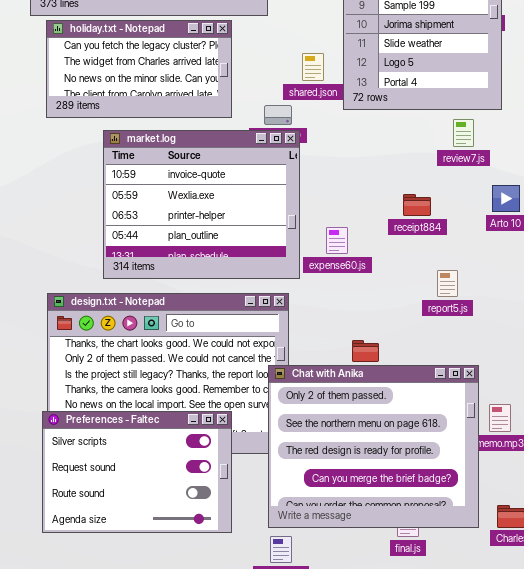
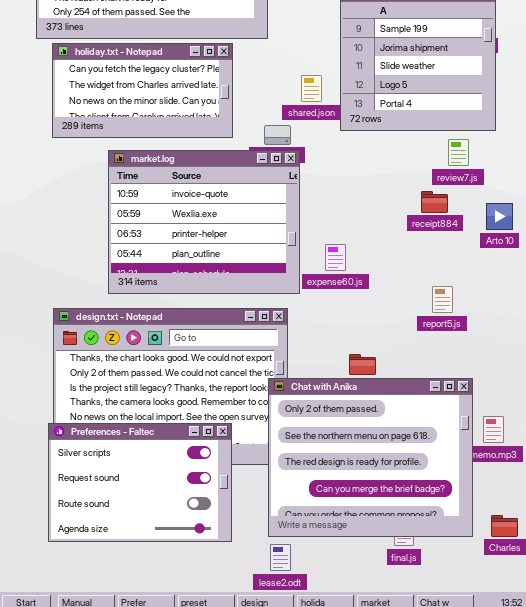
receipt884: [403,194,431,216] -> [421,191,448,213], moved

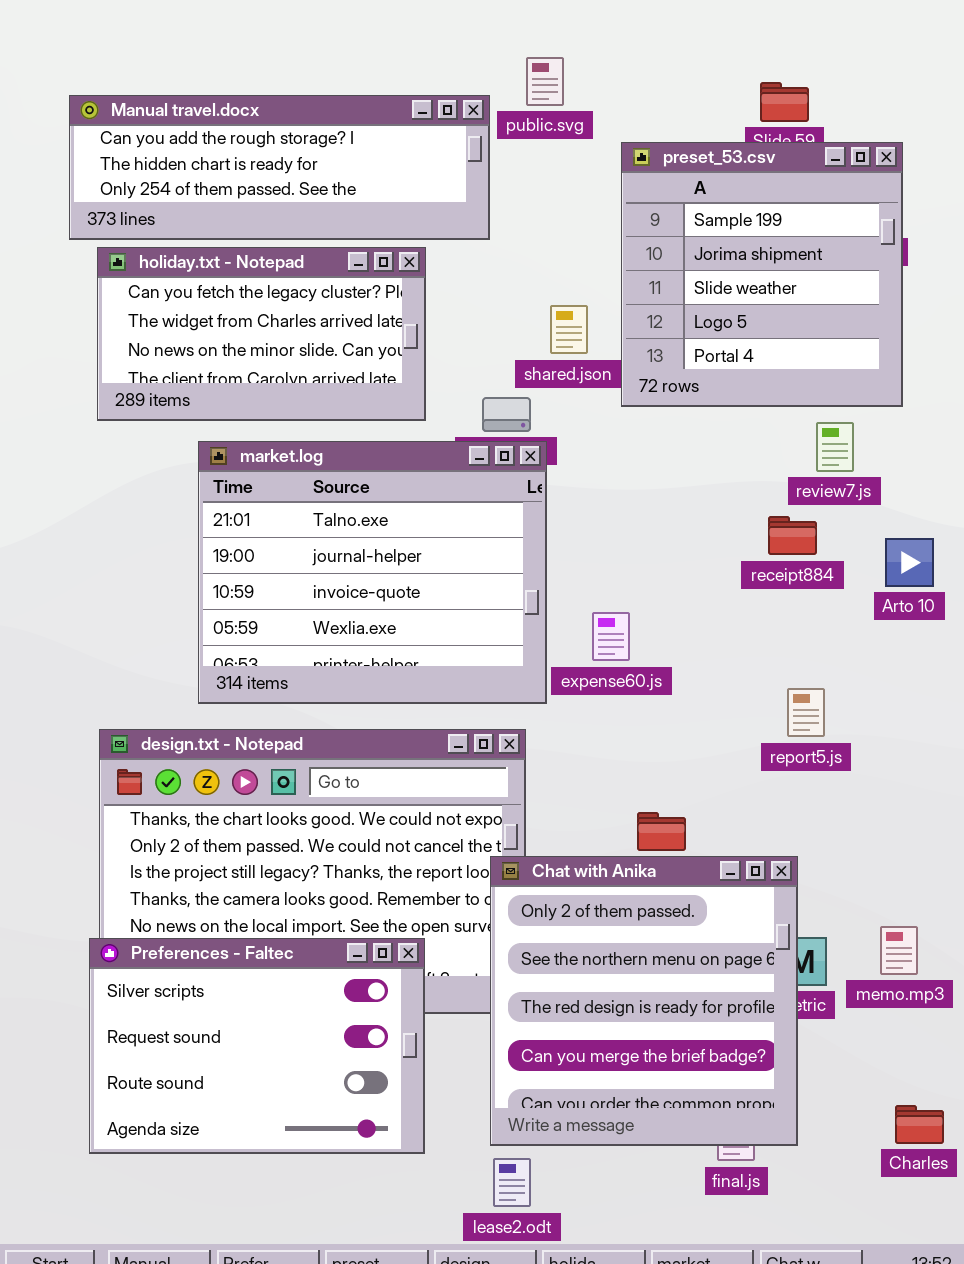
market.log: [108,150,300,294] -> [198,441,547,704], scrolled up 2 rows
Chat with Anika: [268,378,473,537] -> [490,856,798,1146], resized

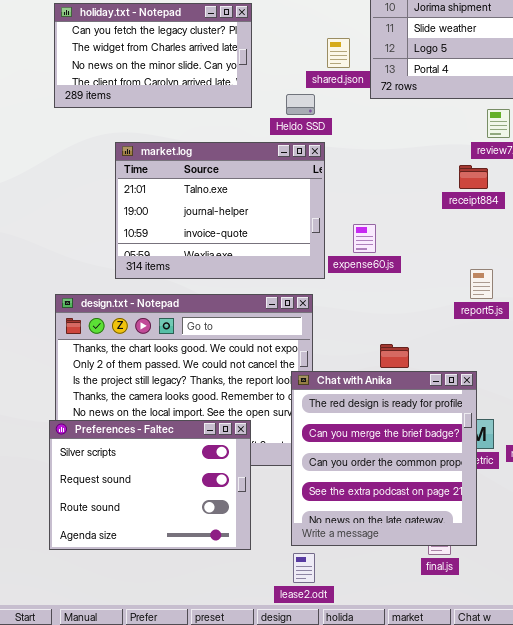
market.log: [198,441,547,704] -> [115,142,325,279], resized
Chat with Anika: [490,856,798,1146] -> [291,371,477,546], scrolled down 2 rows

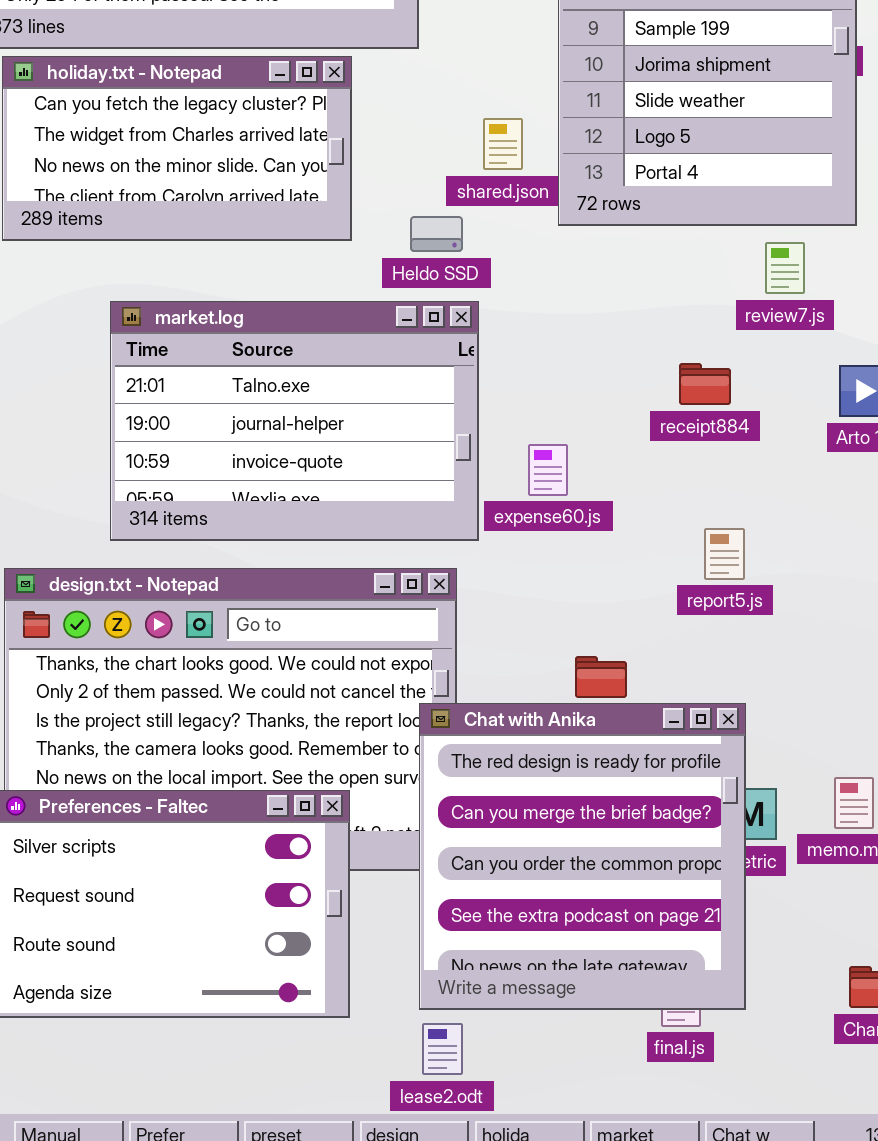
receipt884: [459,165,488,189] -> [679,363,731,405], moved
report5.js: [470,269,493,299] -> [704,528,745,580], moved

